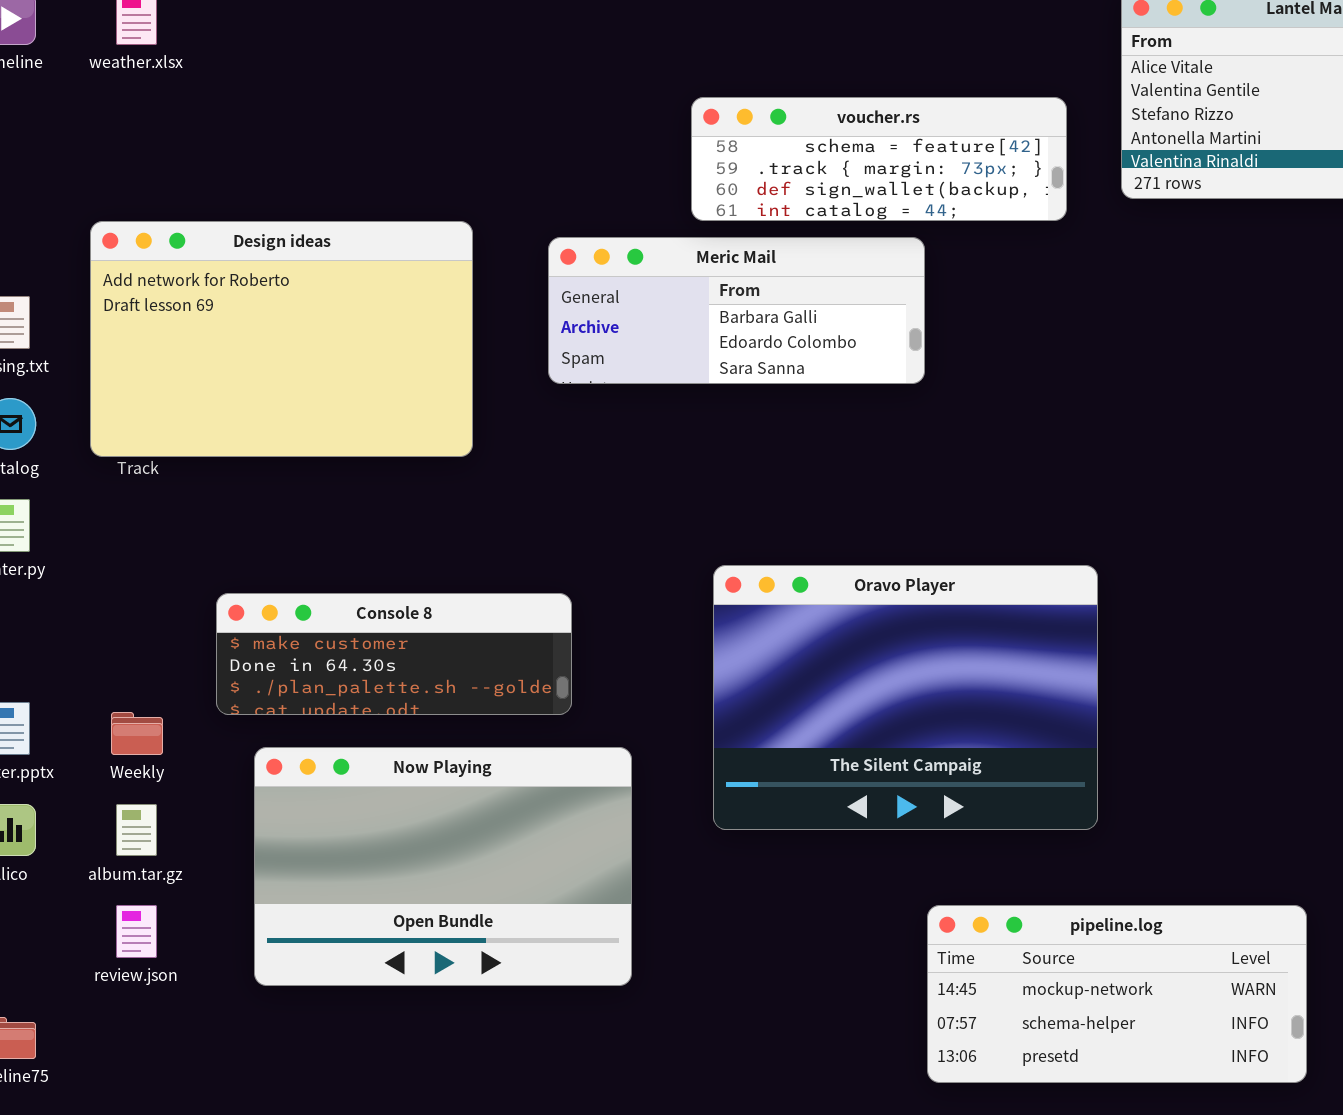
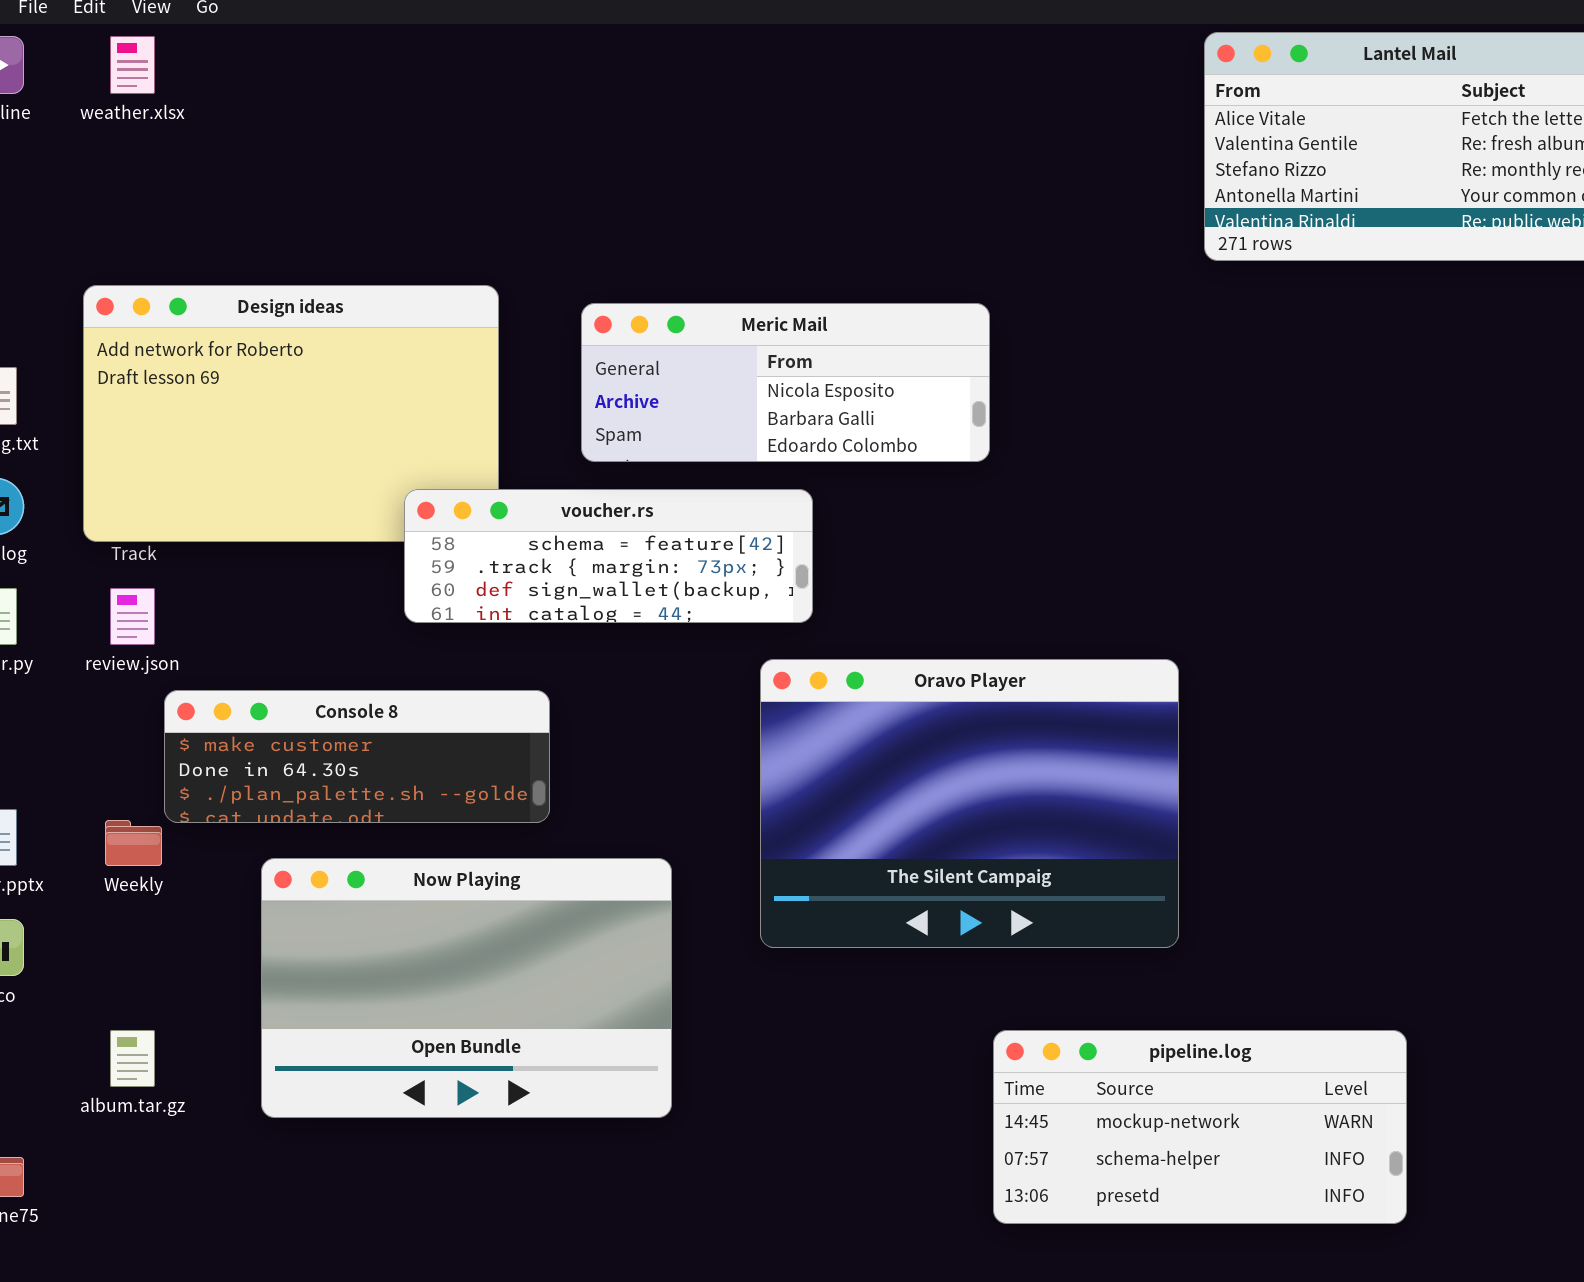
voucher.rs: [691,97,1067,221] -> [404,489,813,623], moved
Meric Mail: [548,237,925,384] -> [581,303,990,462], scrolled up 1 row
Console 8: [216,593,572,715] -> [164,690,550,823], moved
album.tar.gz: [116,804,157,856] -> [110,1030,155,1087], moved
review.json: [116,905,157,958] -> [110,588,155,645], moved

